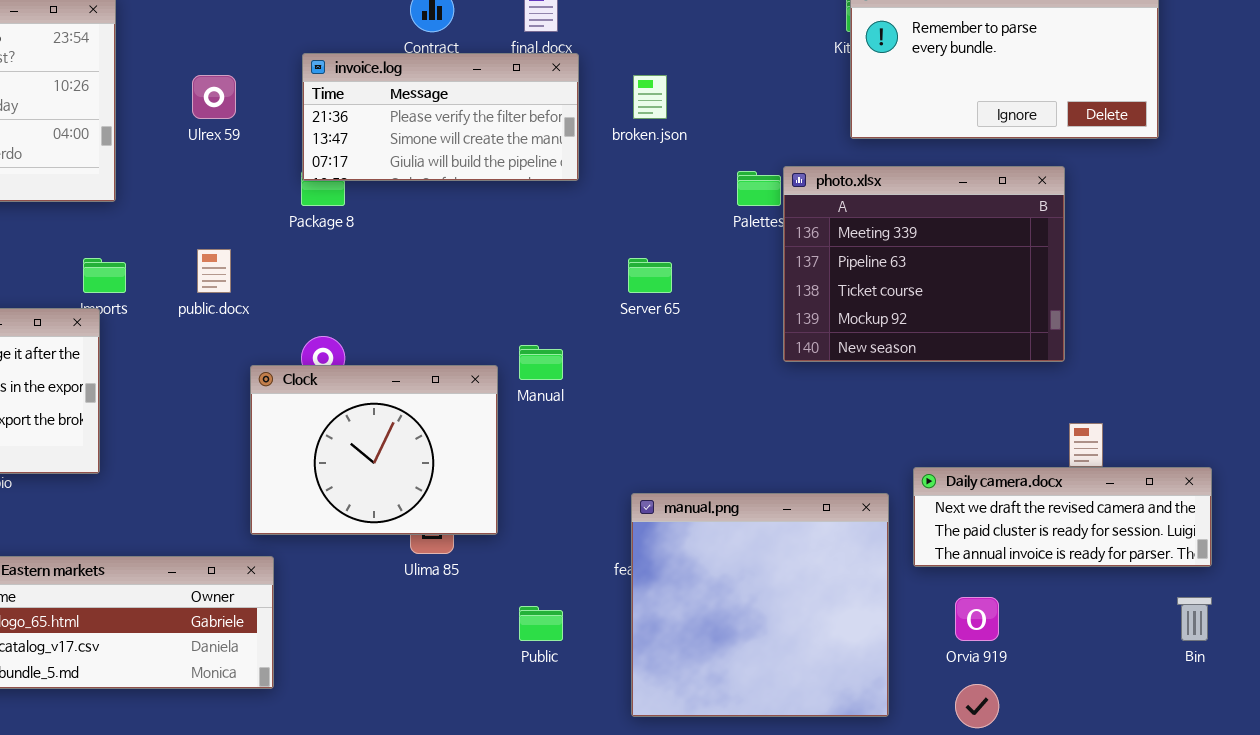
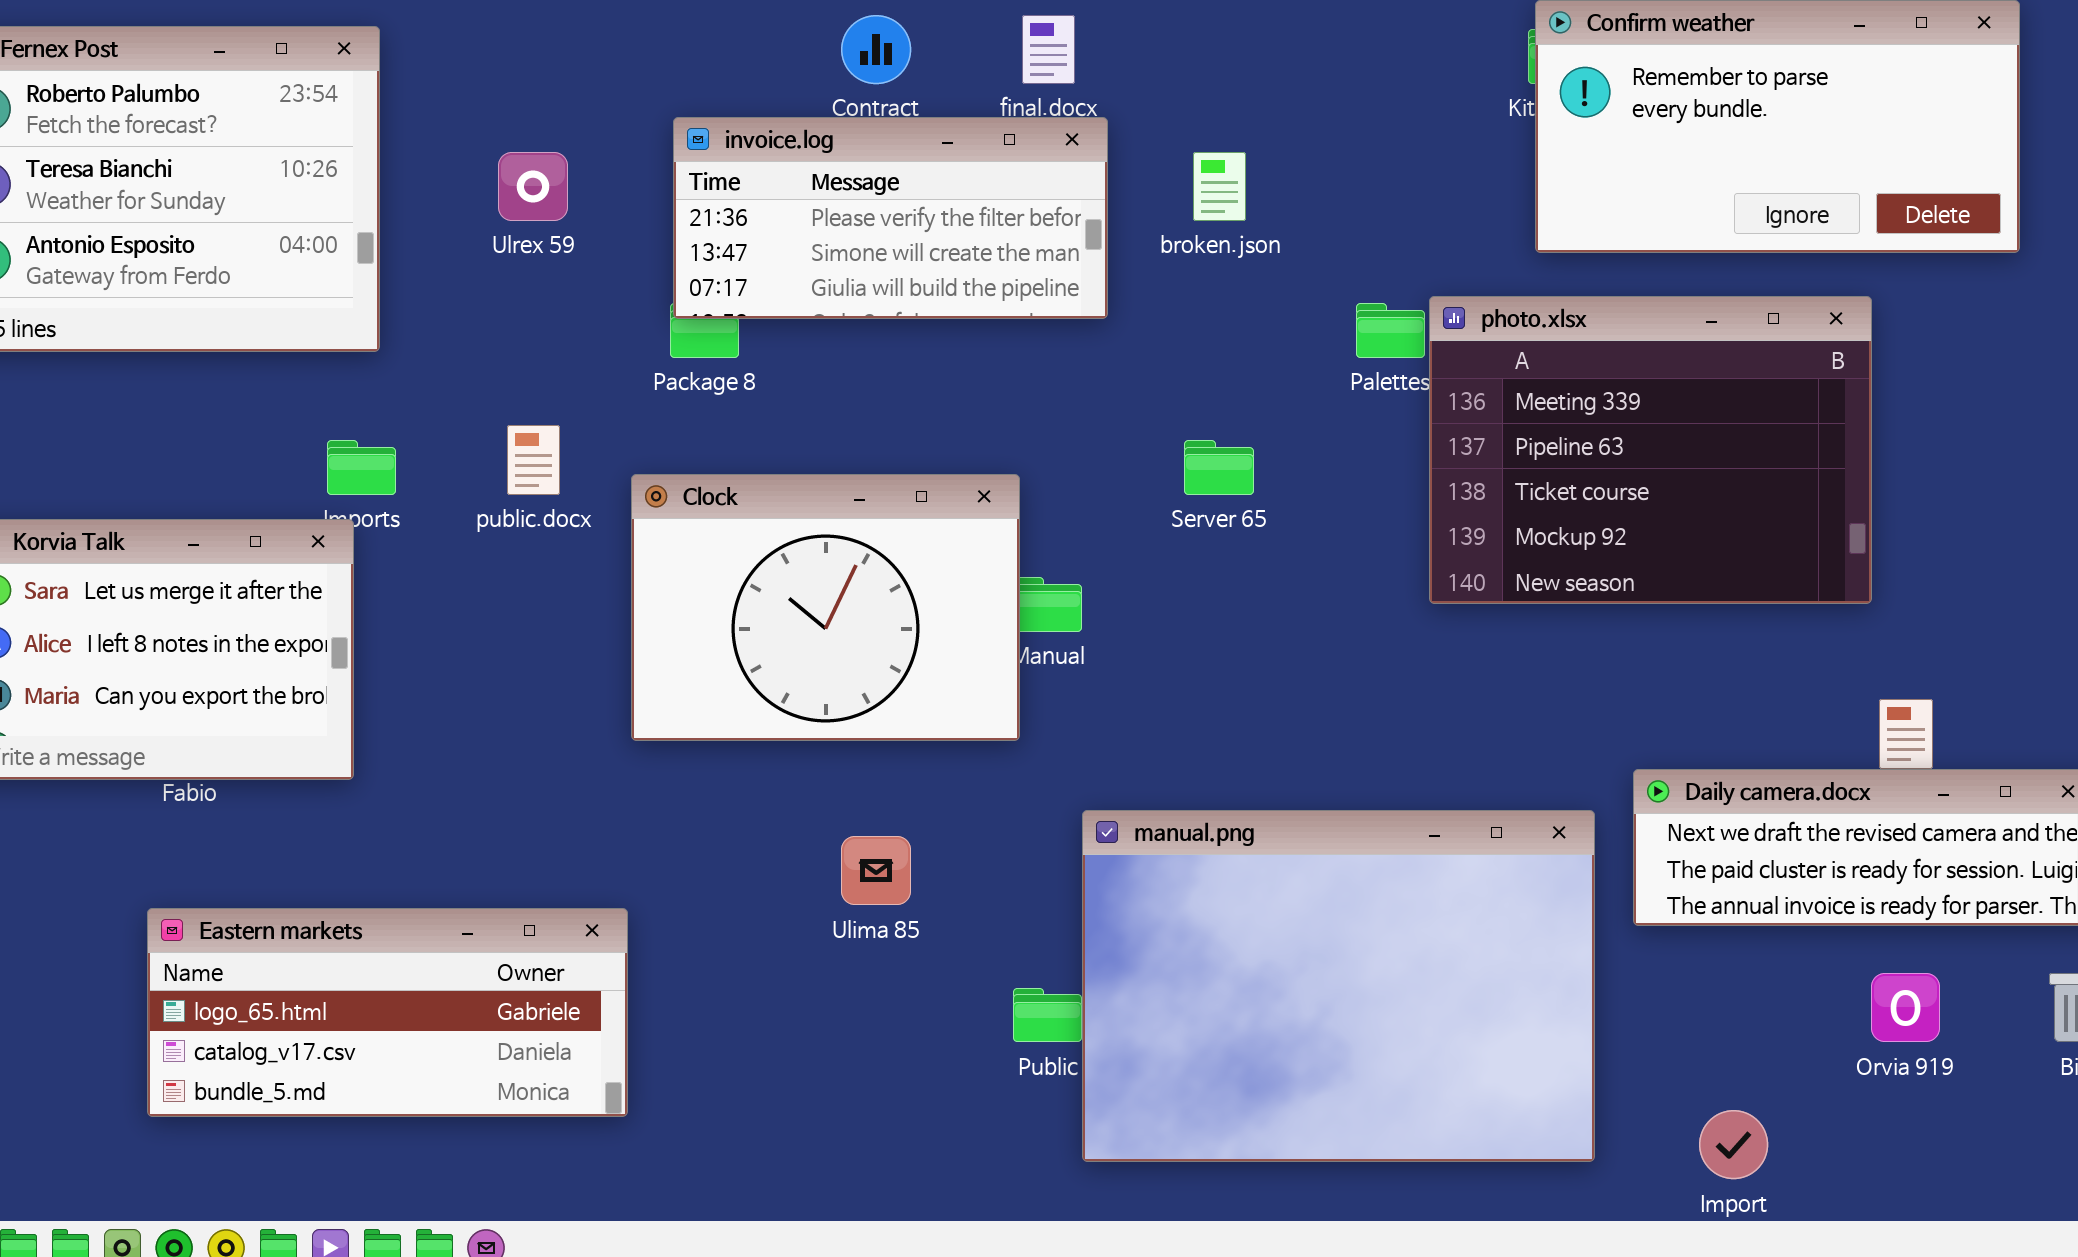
Clock: [250,365,498,535] -> [631,474,1020,741], moved
manual.png: [631,493,889,717] -> [1082,810,1595,1162], resized
Orvia 919: [955,597,999,641] -> [1871,973,1940,1042], moved

